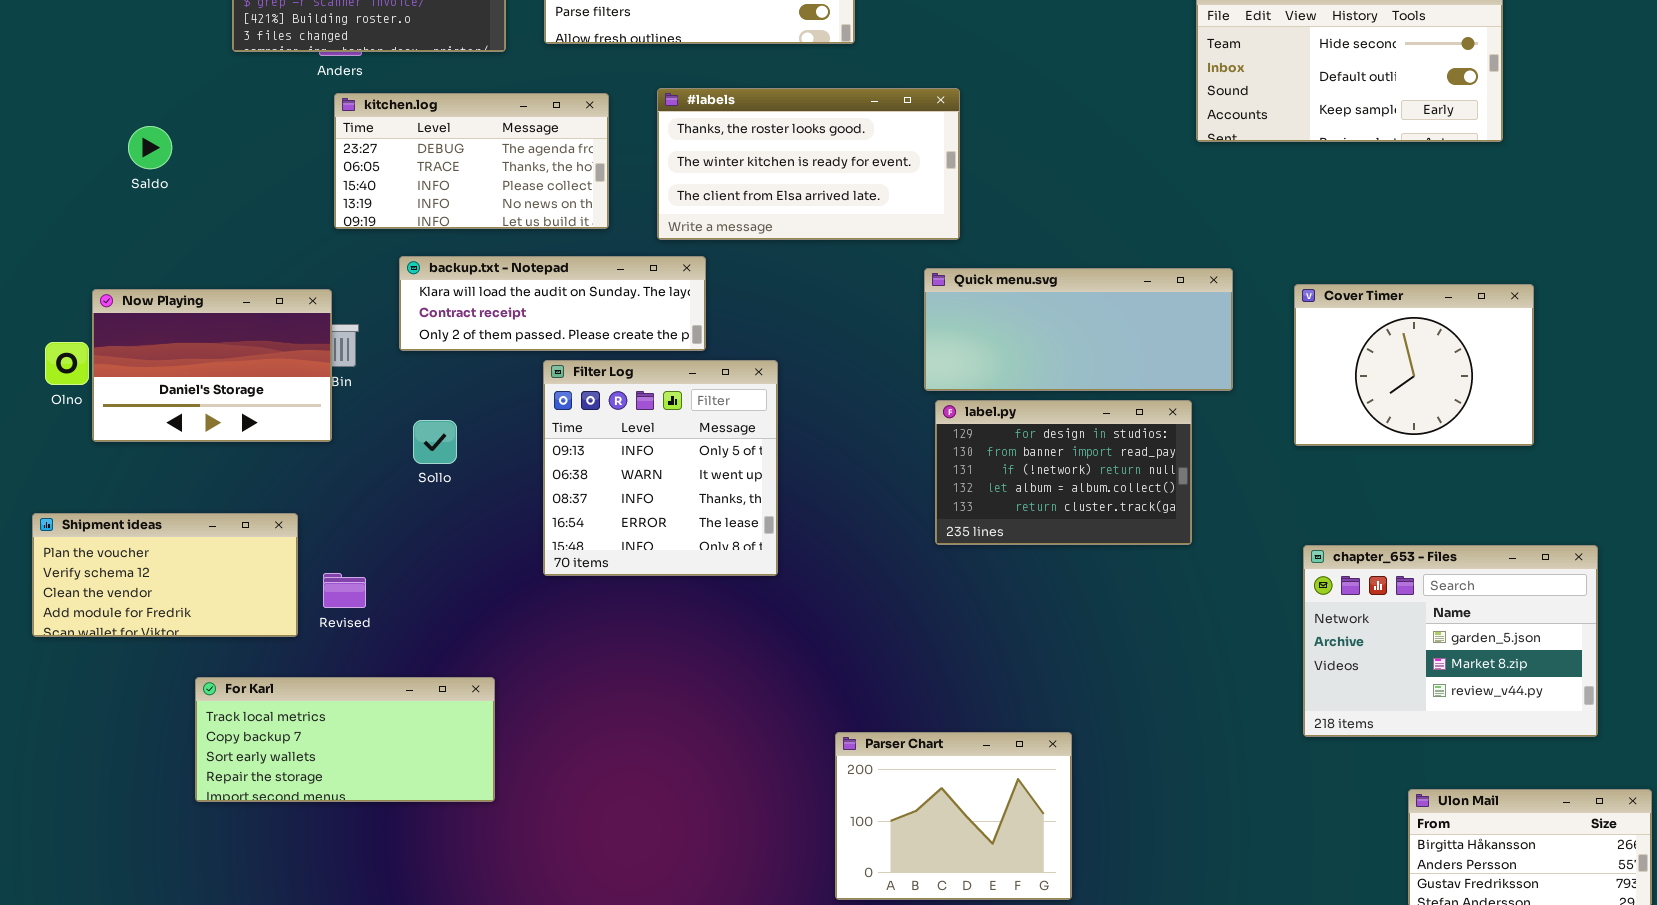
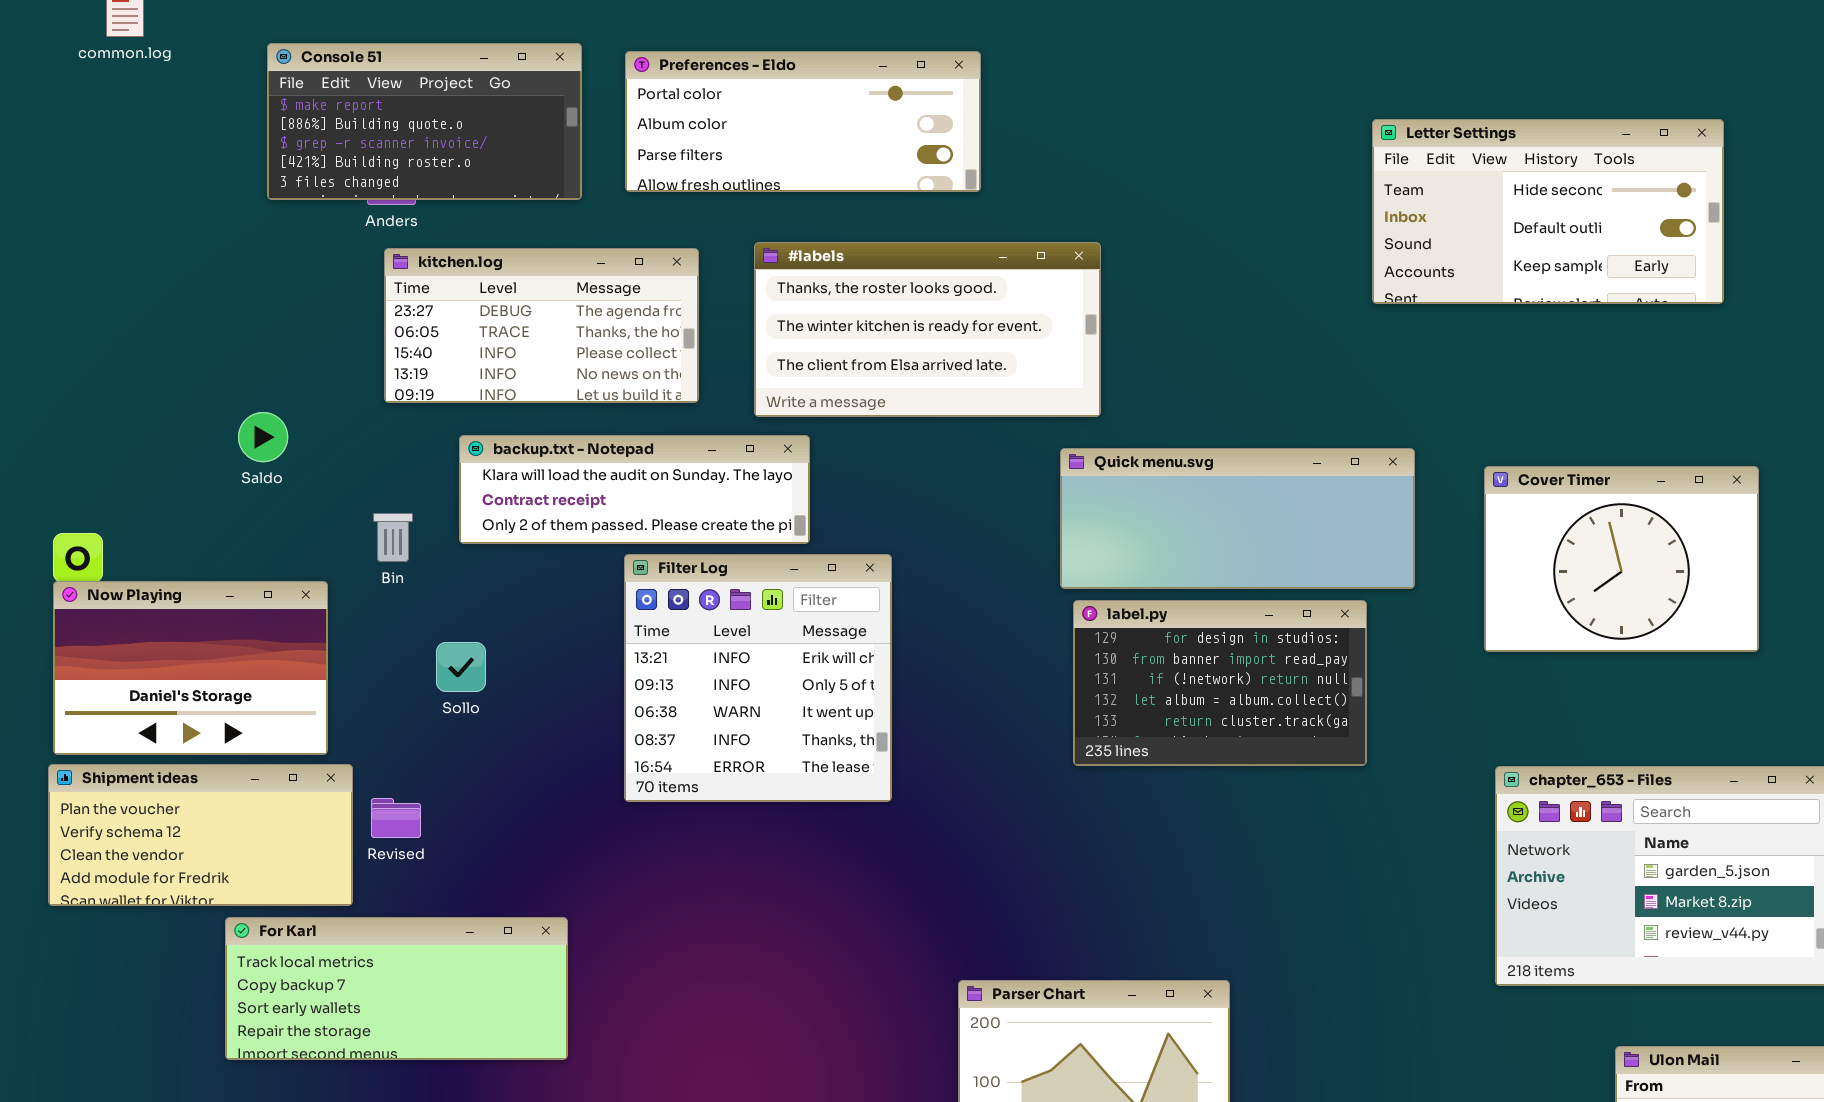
Saldo: [128,126,172,169] -> [238,412,288,462], moved
Now Playing: [92,289,332,442] -> [53,581,328,755], moved
Filter Log: [543,360,778,576] -> [624,554,892,802], scrolled up 1 row
Sollo: [413,420,457,464] -> [436,642,486,692], moved
Shipment ideas: [32,513,298,637] -> [48,764,353,906], moved

